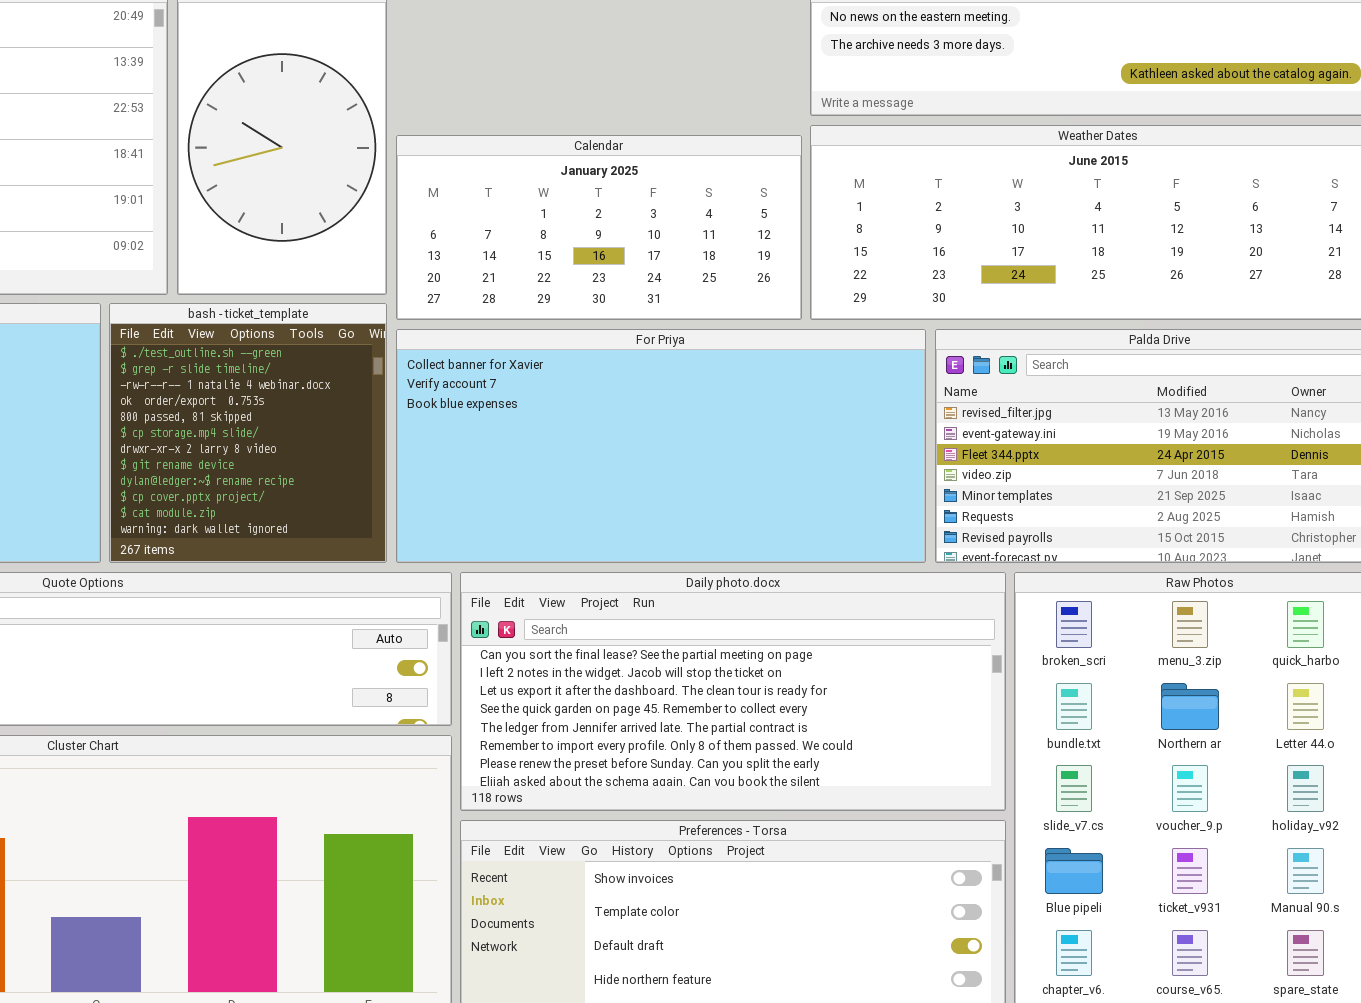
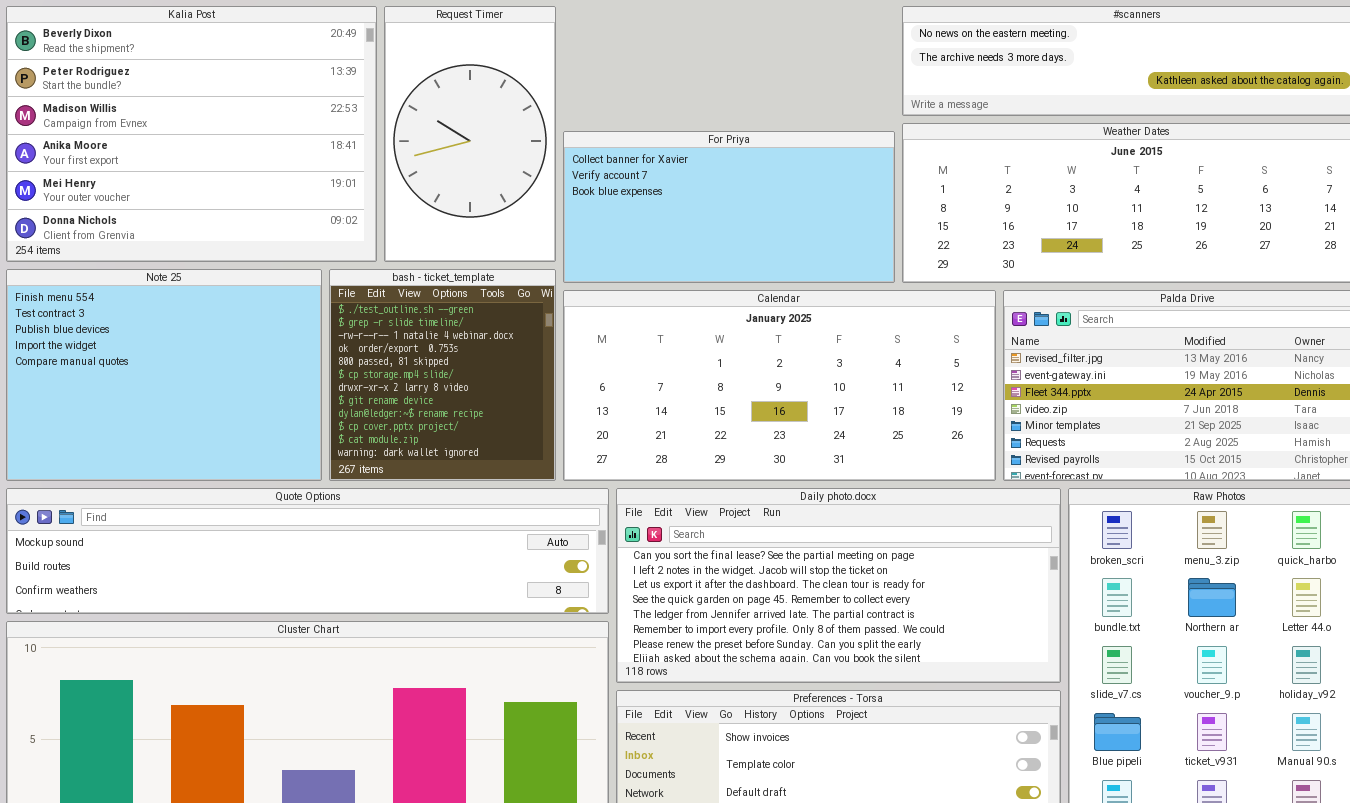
Calendar: [396,135,802,320] -> [563,290,996,481], moved, resized
For Priya: [396,329,926,563] -> [563,131,895,283], moved, resized

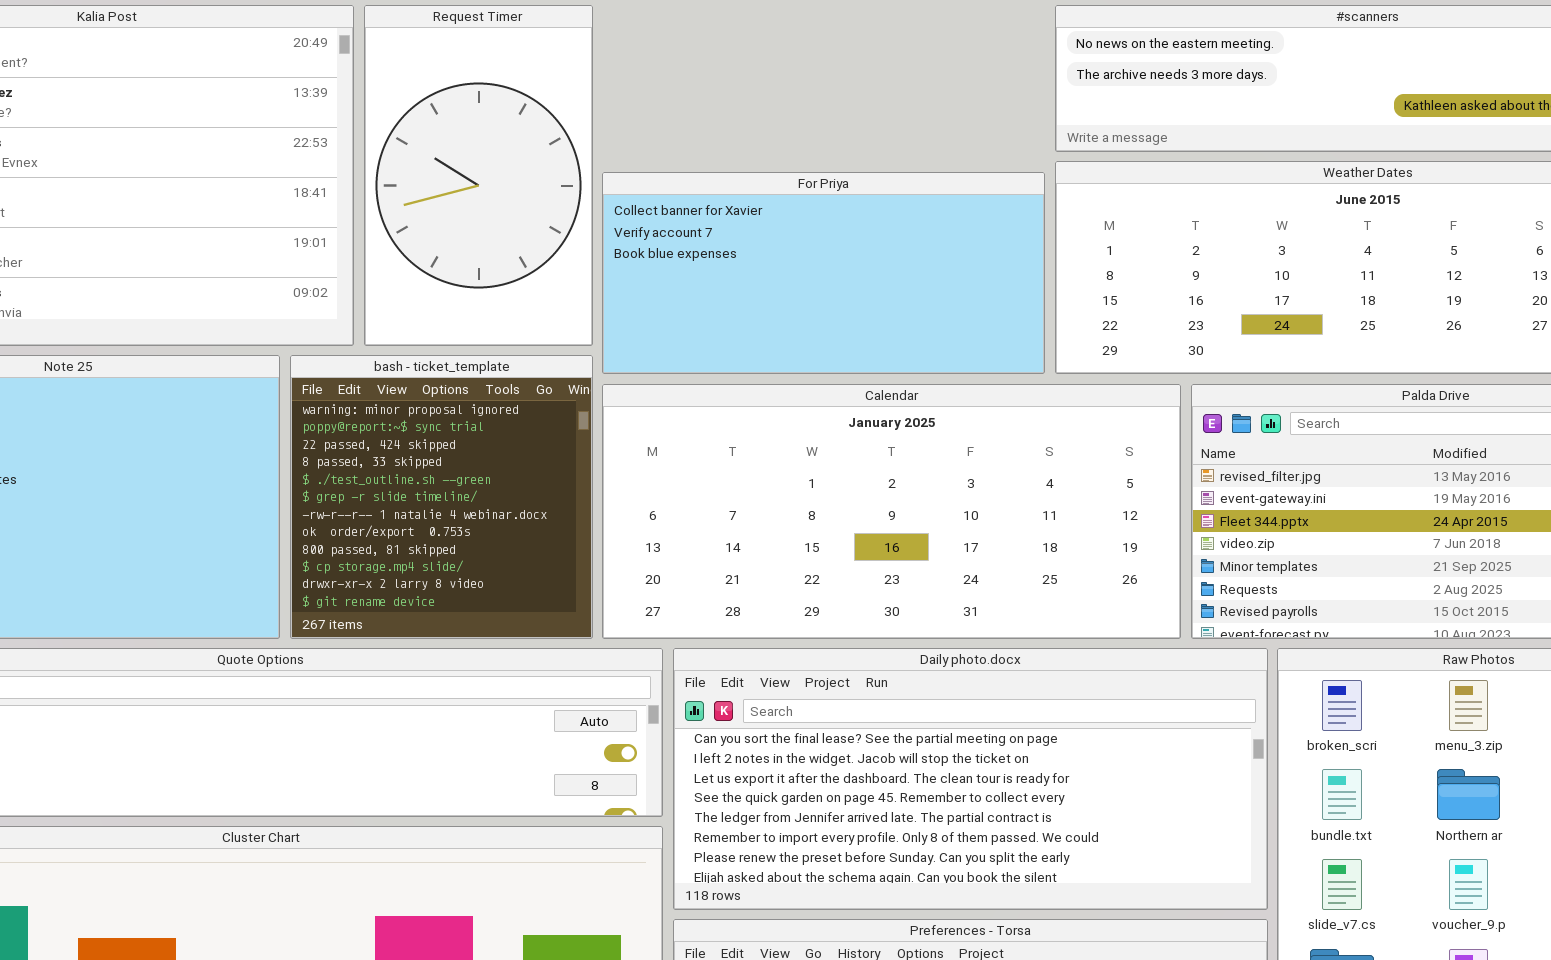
bash - ticket_template: [329,269,556,481] -> [290,355,593,639], scrolled up 4 rows

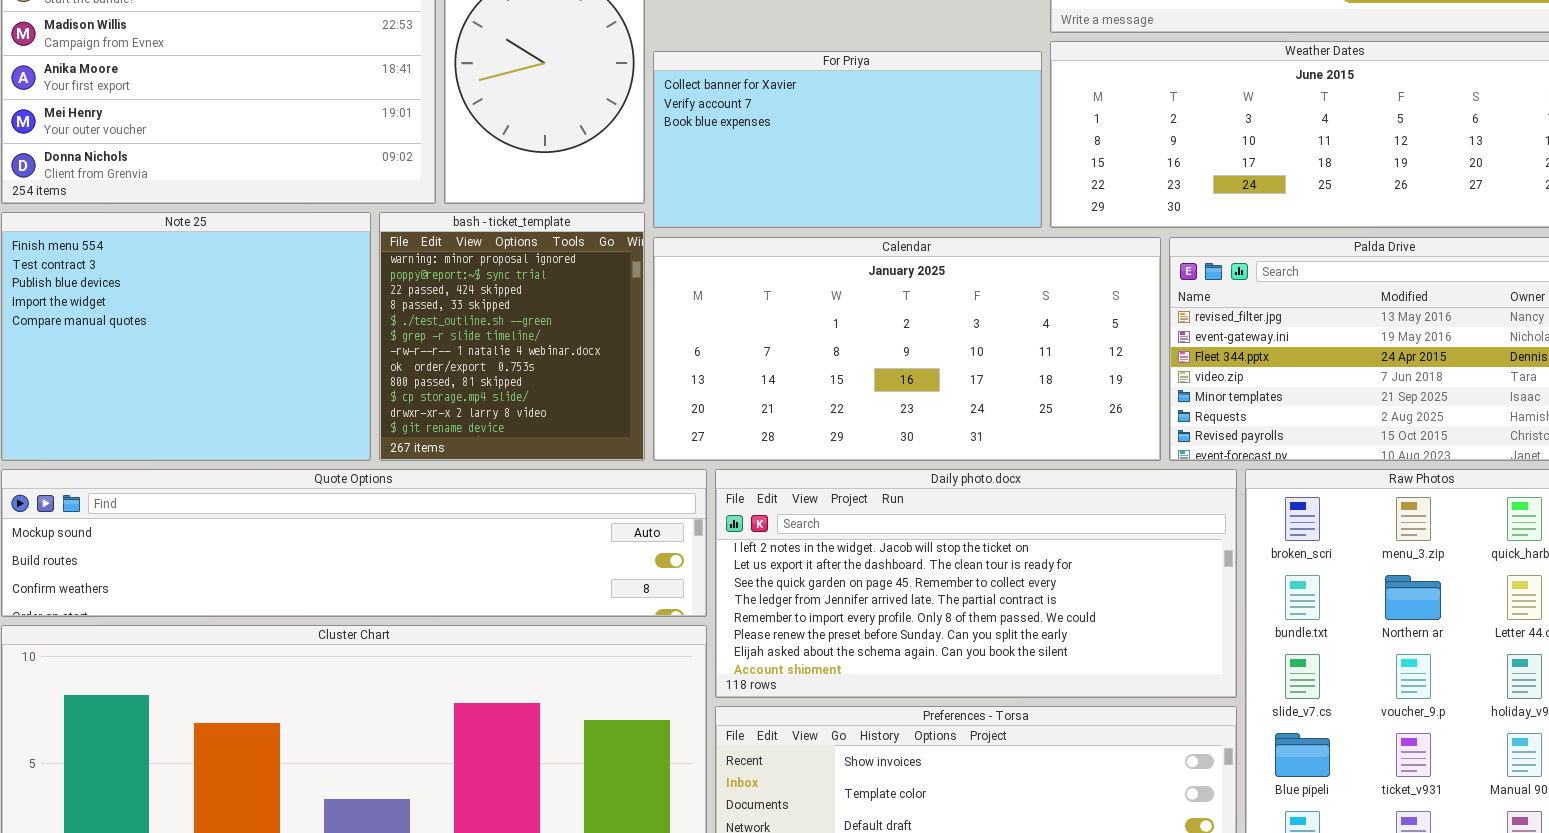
Daily photo.docx: [673,648,1268,910] -> [715,469,1237,698], scrolled down 1 row

